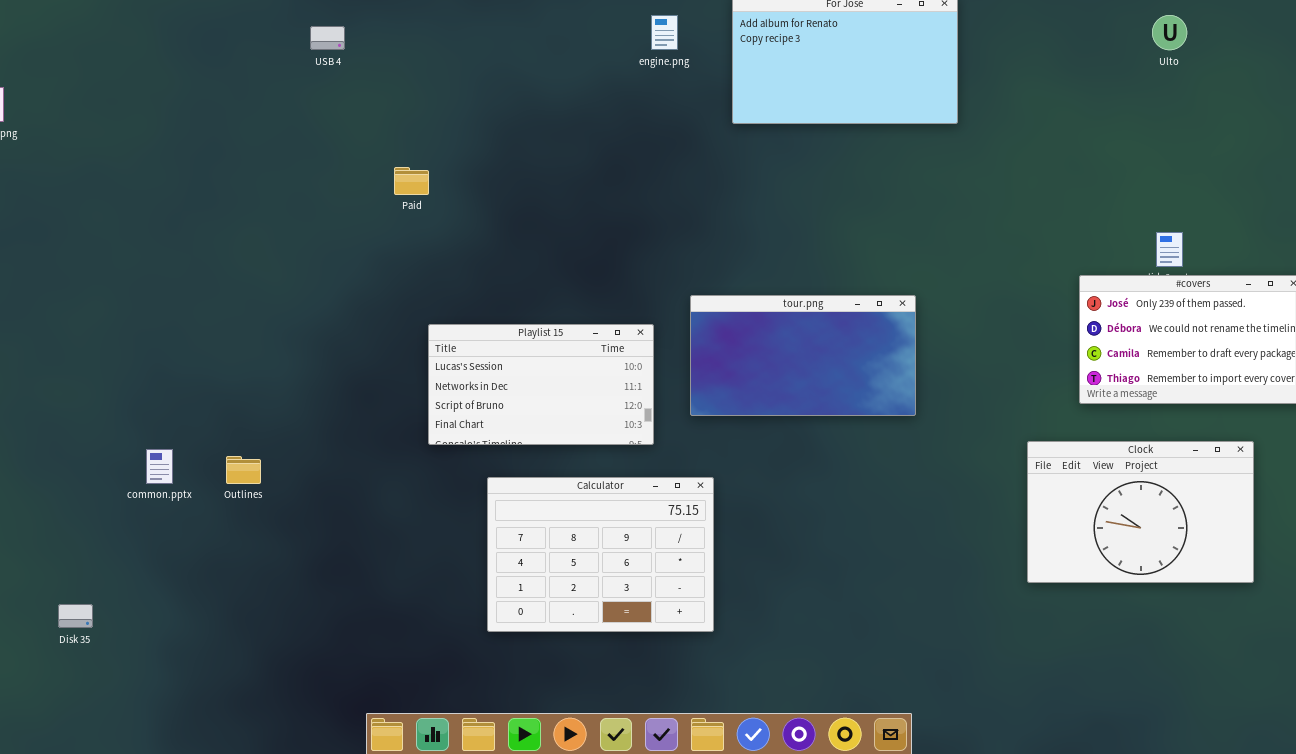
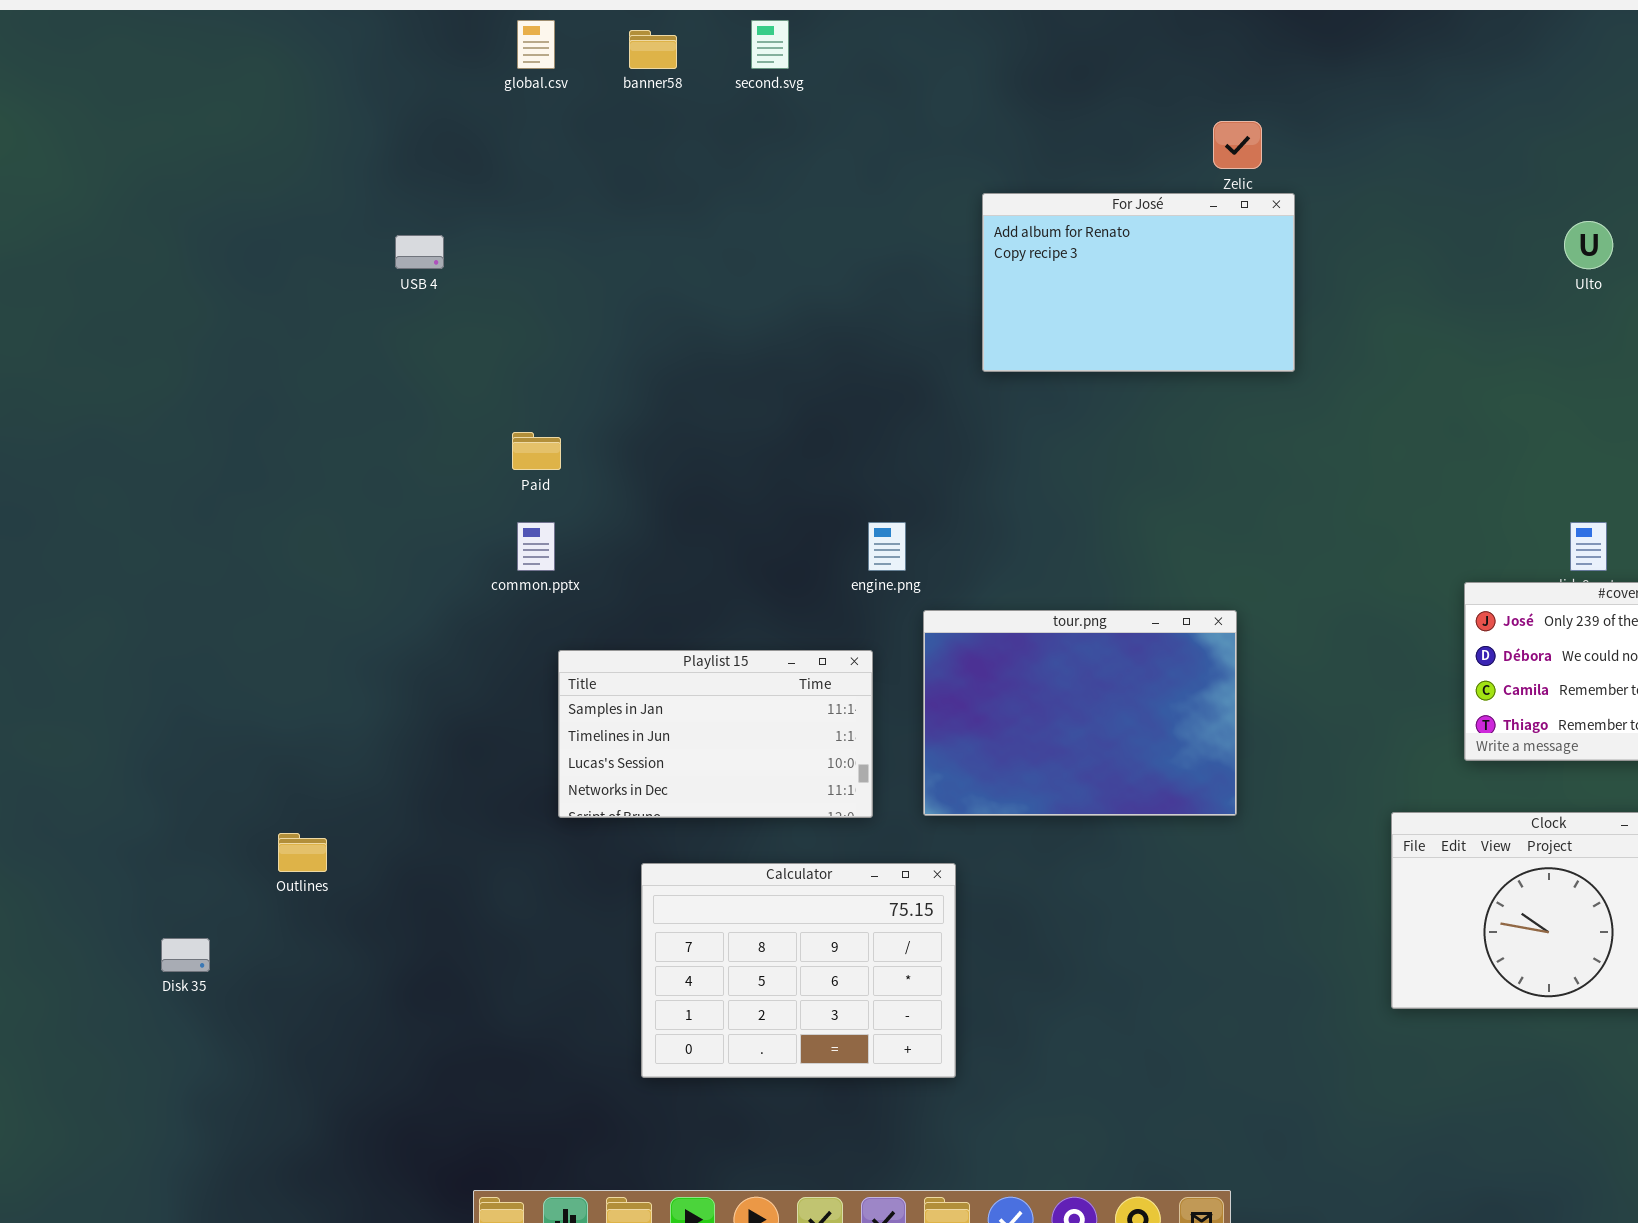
engine.png: [651,15,678,50] -> [868,522,906,571], moved
tour.png: [690,295,916,416] -> [923,610,1237,816], resized
Playlist 15: [428,324,654,445] -> [558,650,873,818], scrolled up 2 rows
common.pptx: [146,449,173,484] -> [517,522,555,571], moved
Disk 35: [58,604,93,628] -> [161,938,210,972], moved

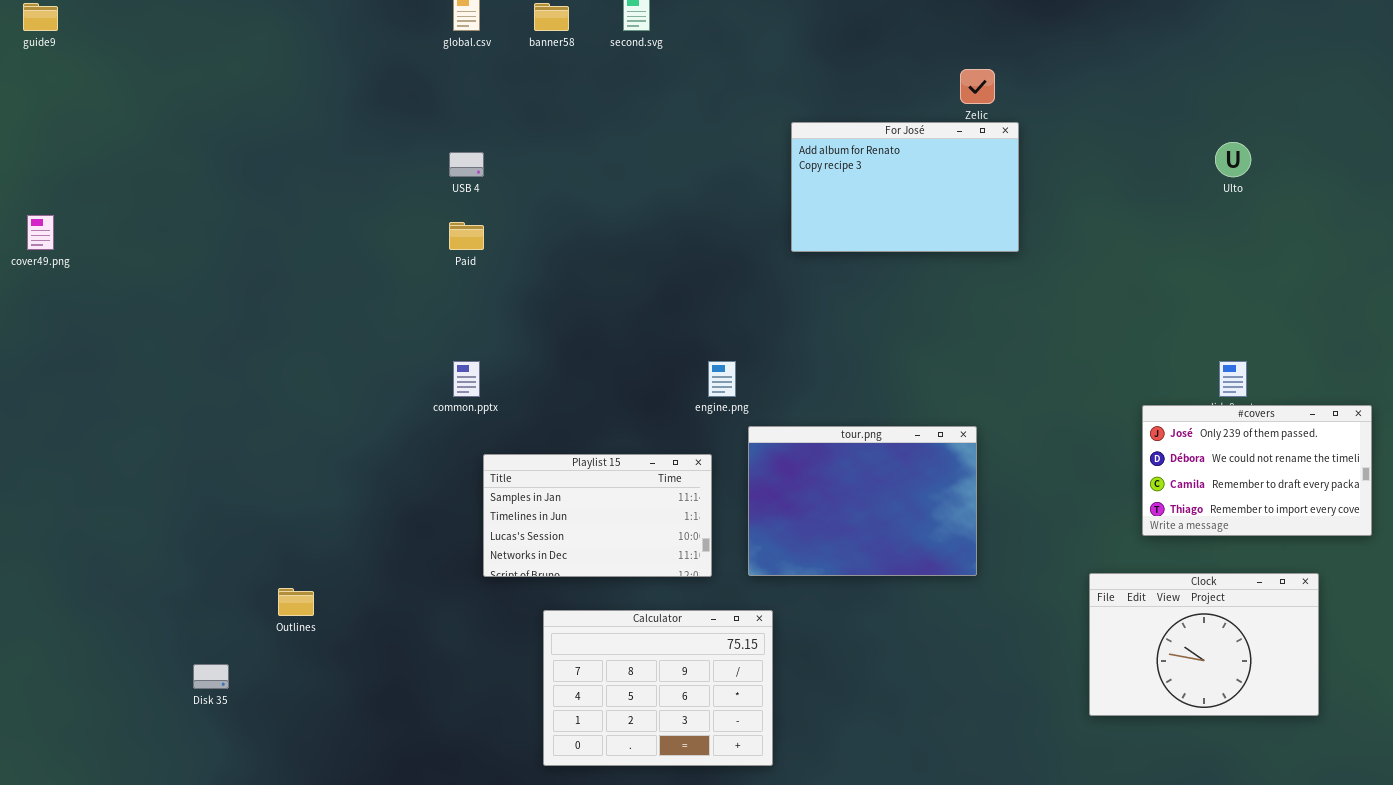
USB 4: [395,235,444,269] -> [449,152,484,177], moved
Paid: [512,432,561,470] -> [449,222,484,250], moved

